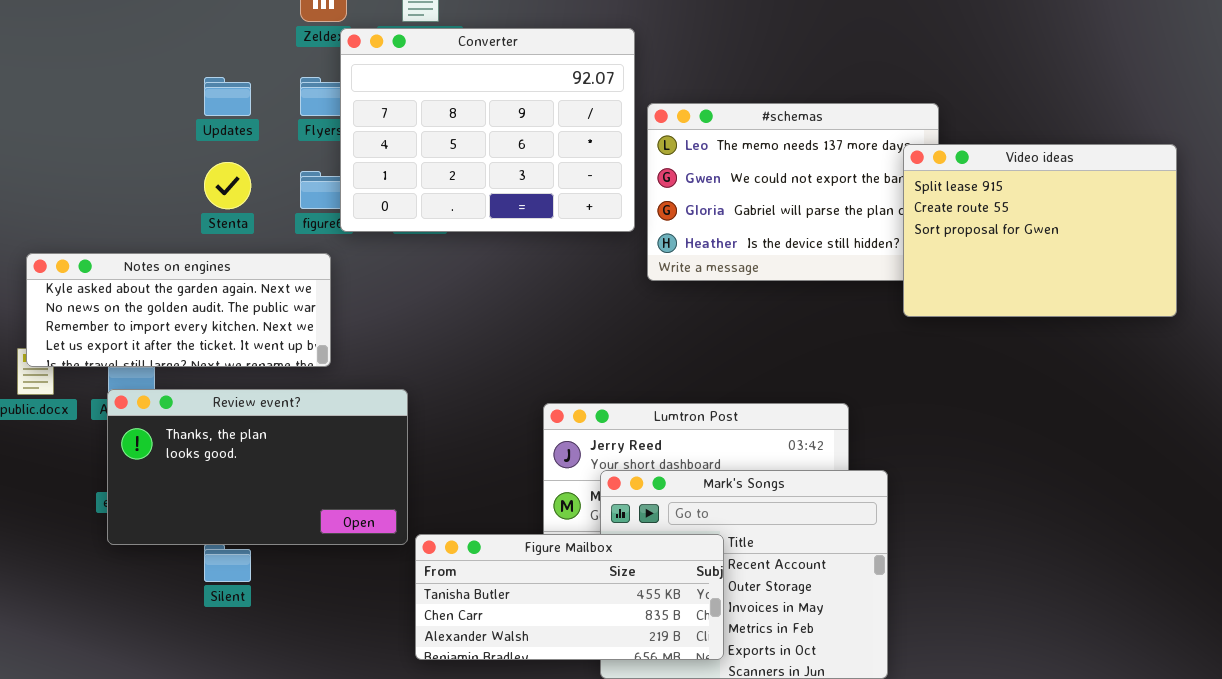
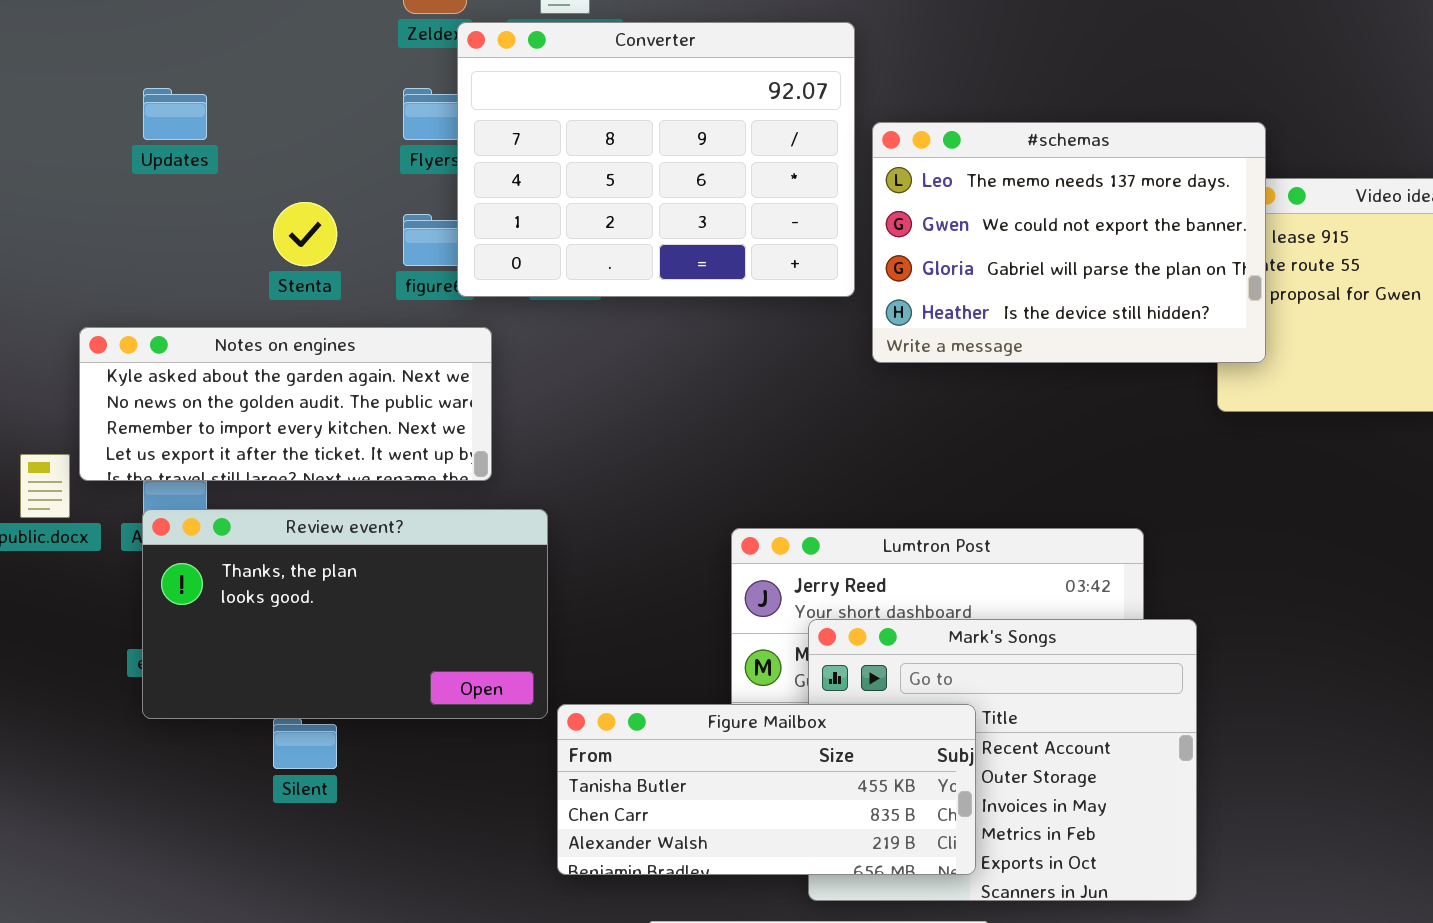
Updates: [204,77,251,116] -> [143,88,207,140], moved
#schemas: [647,103,939,281] -> [872,122,1266,363], raised
Notes on engines: [26,253,331,367] -> [79,327,492,481], moved

